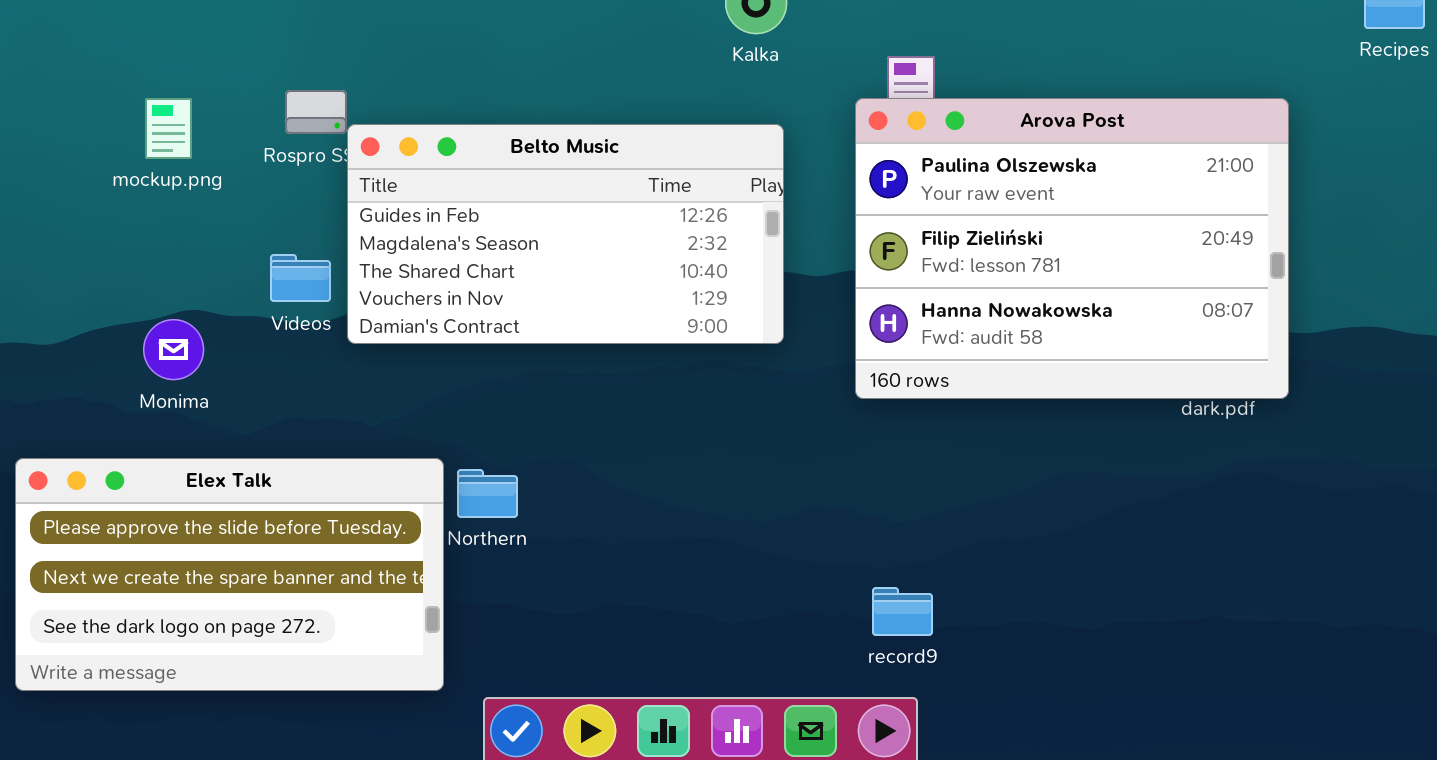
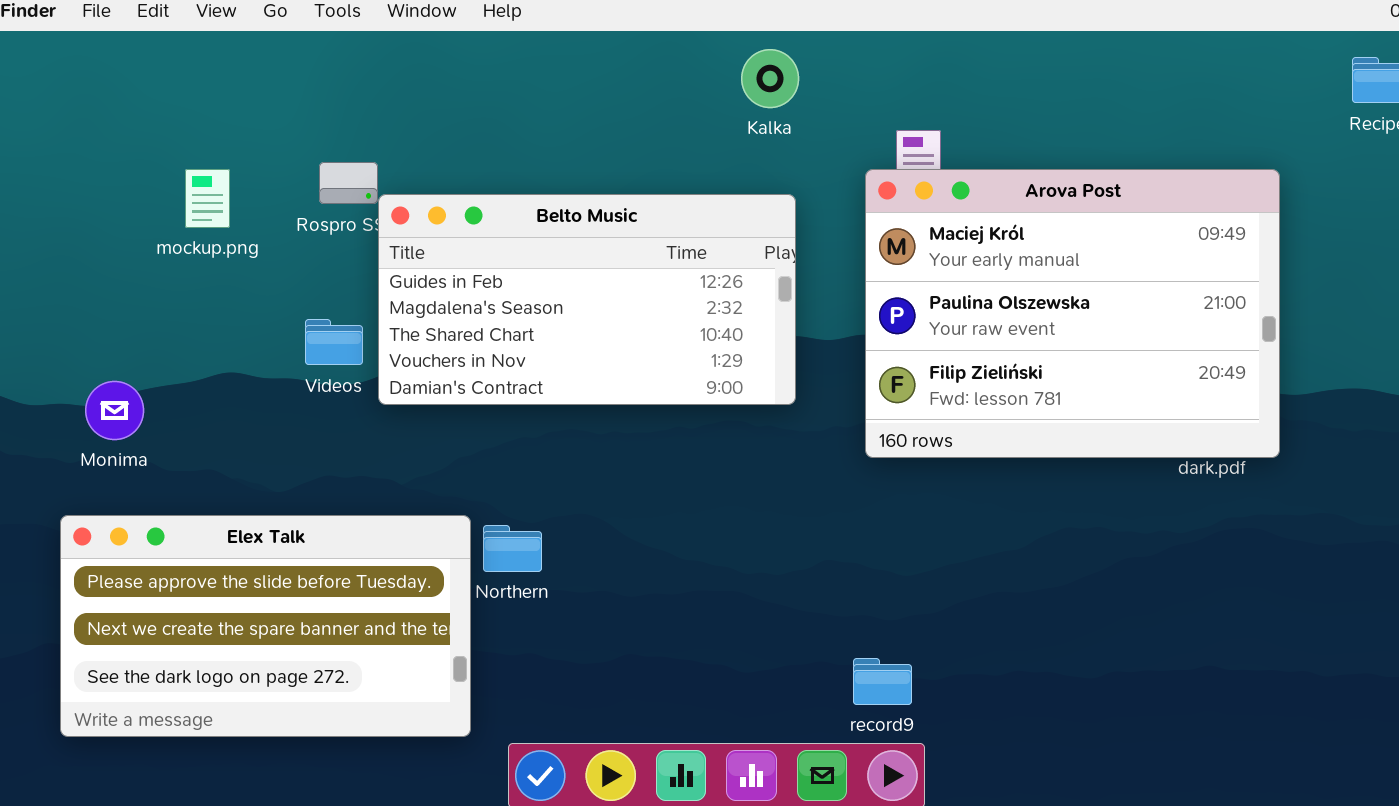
Arova Post: [855,98,1289,399] -> [865,169,1280,458], scrolled up 1 row
Monima: [143,319,204,380] -> [85,381,144,440], moved
record9: [872,587,933,636] -> [853,658,912,705], moved

